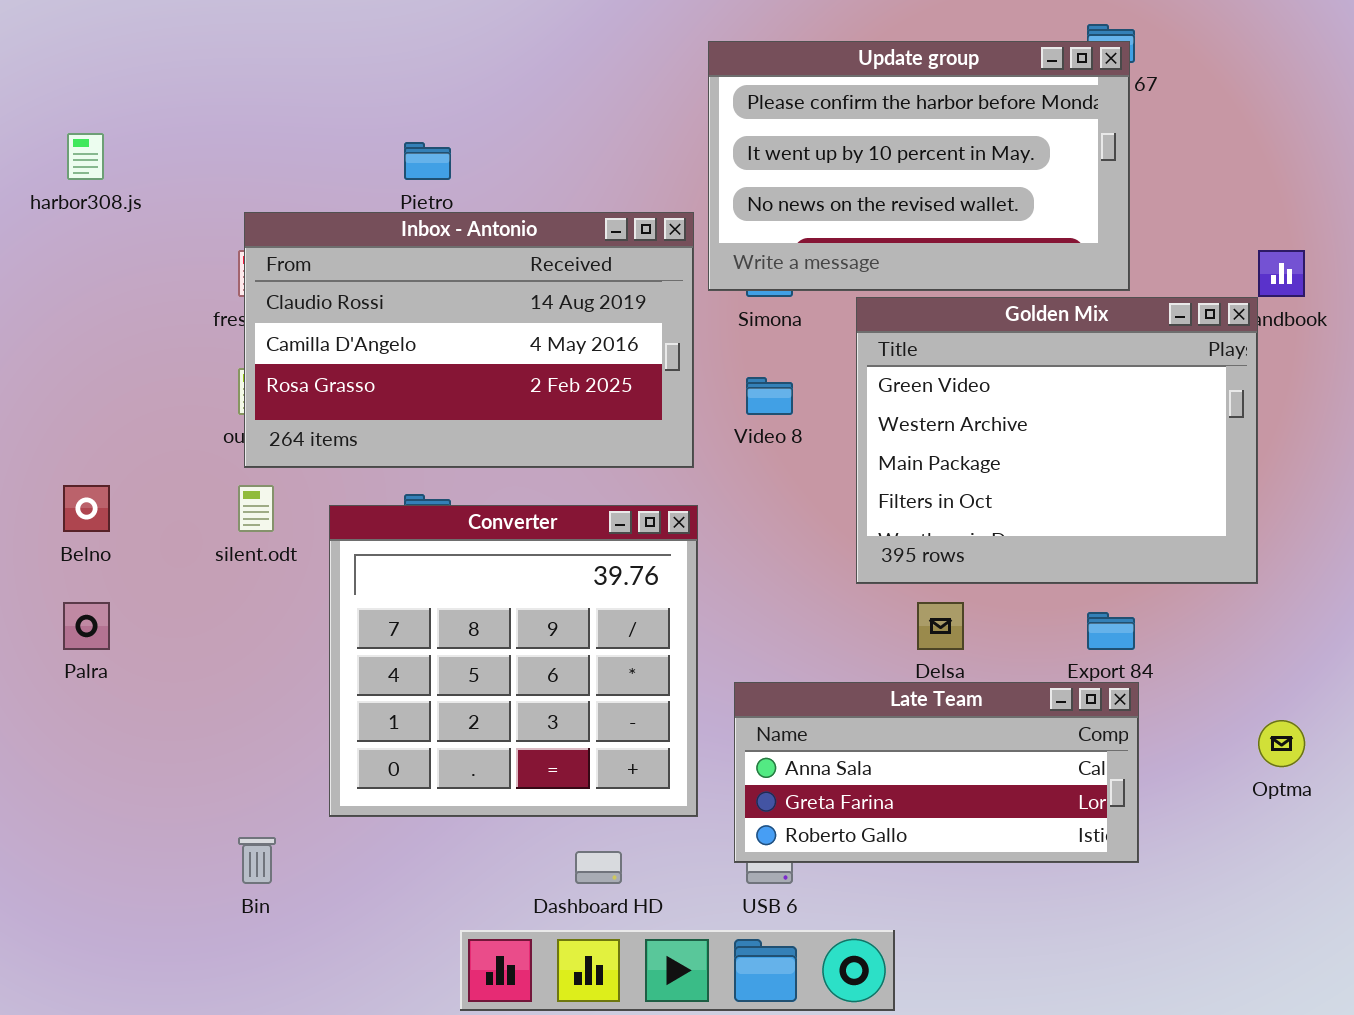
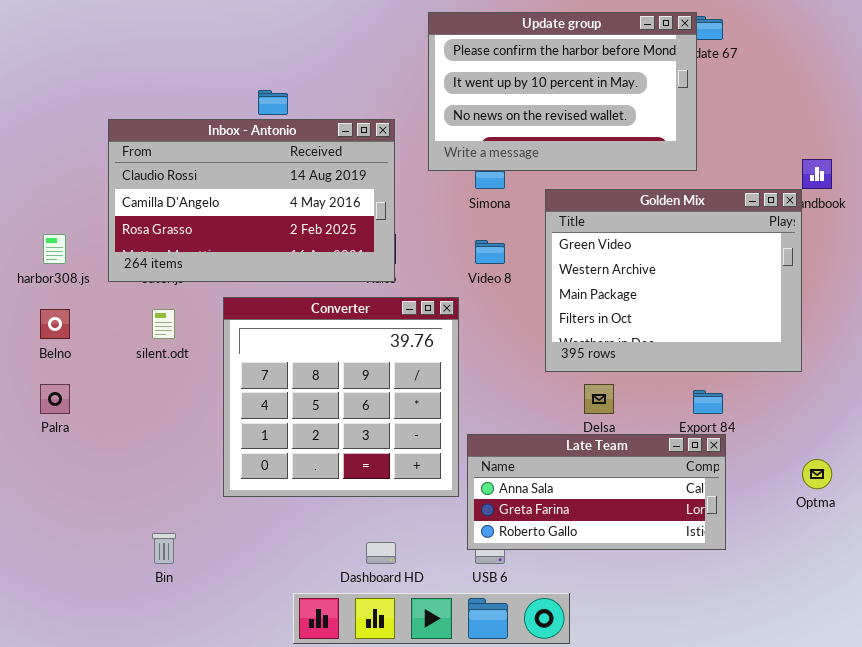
Update group: [708,41,1130,291] -> [428,12,697,171], moved
harbor308.js: [67,133,104,180] -> [43,234,66,264], moved
Inbox - Antonio: [244,212,694,468] -> [108,119,395,282], moved
Converter: [329,505,698,817] -> [223,297,459,497], moved

